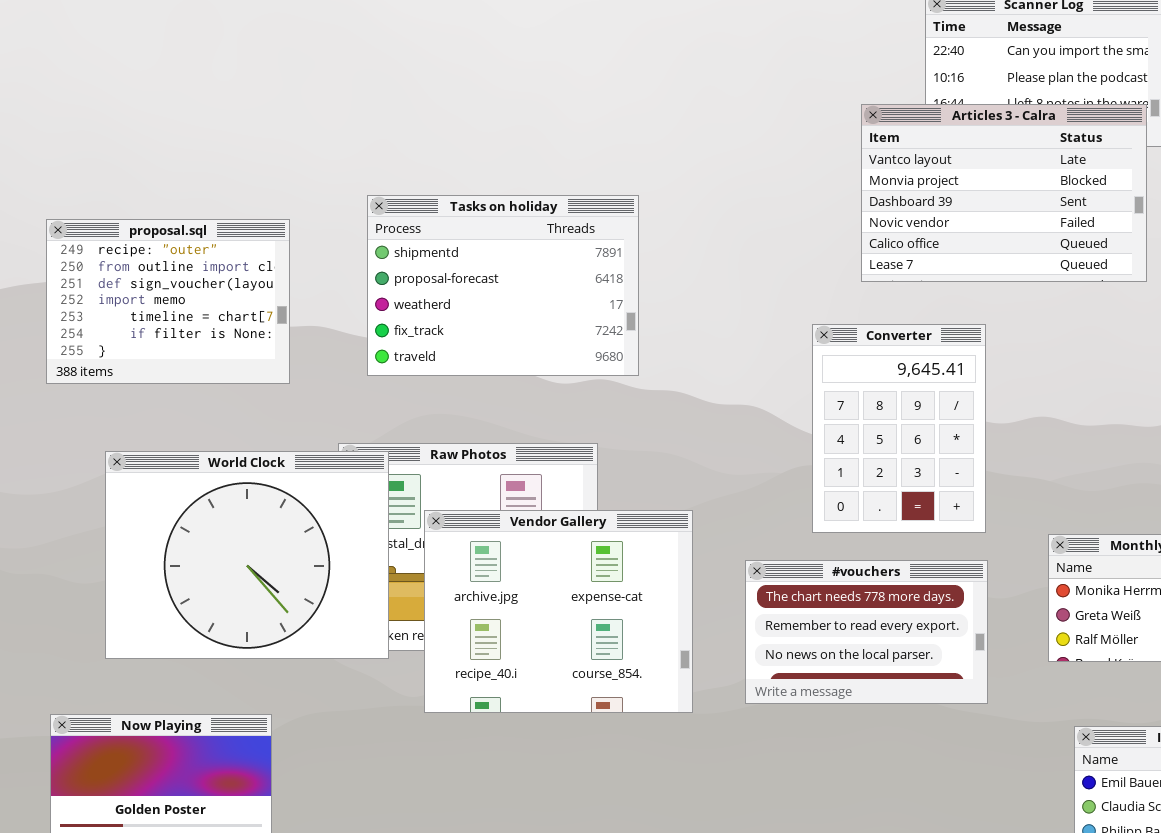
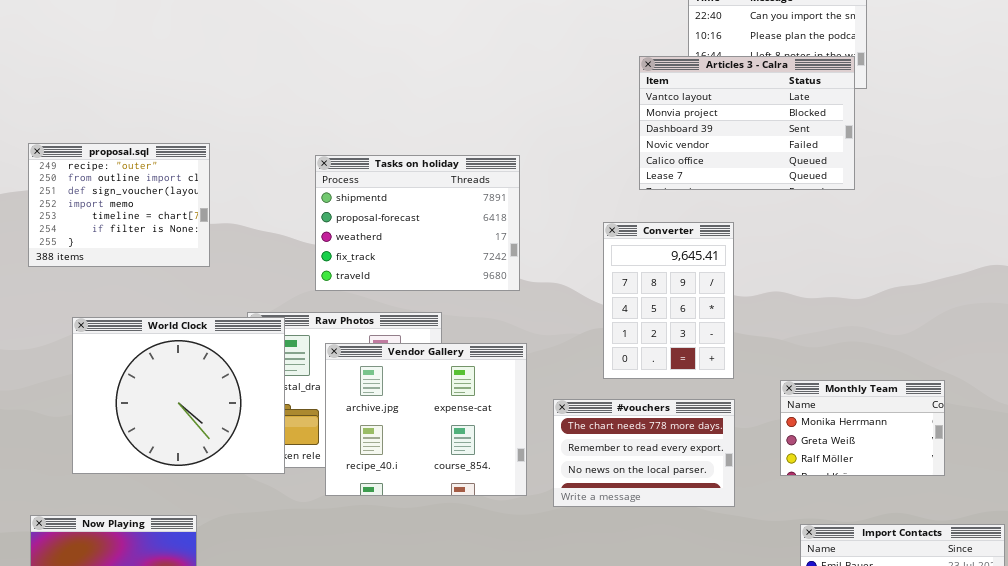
Tasks on holiday: [367,195,639,376] -> [315,155,520,291], moved
Vendor Gallery: [424,510,693,713] -> [325,343,527,496], moved

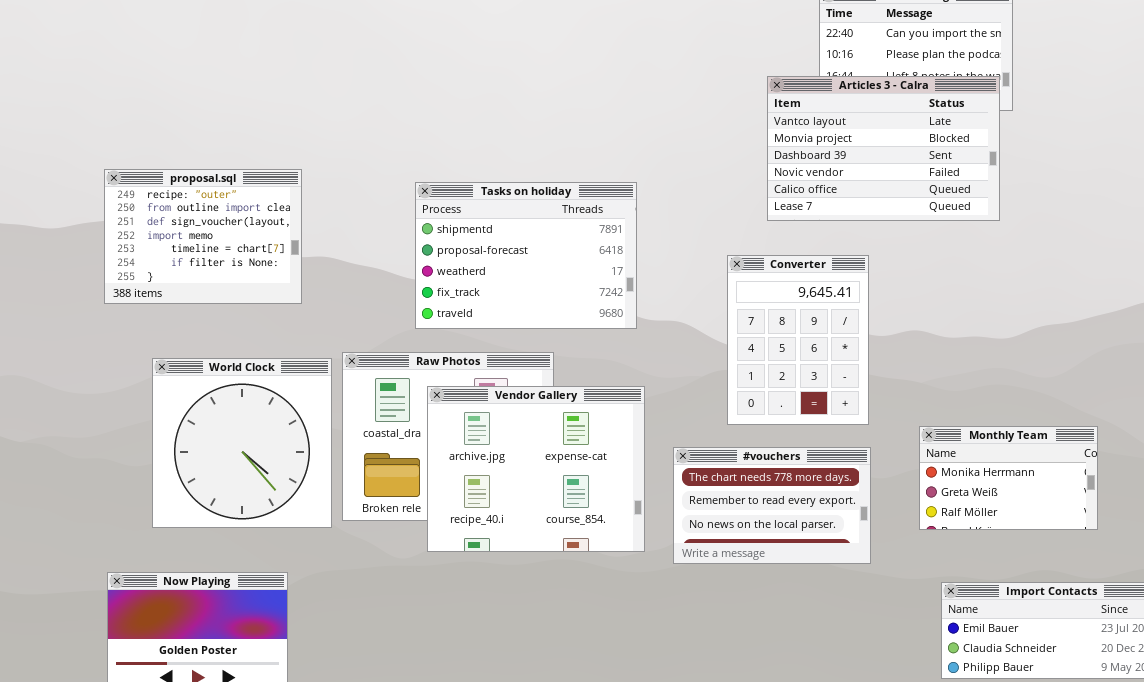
World Clock: [72,317,285,474] -> [152,358,332,528], resized

